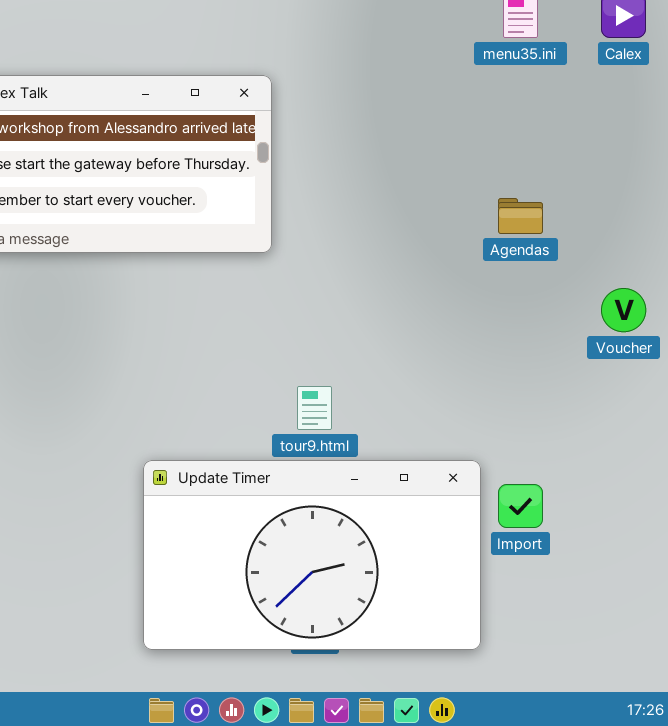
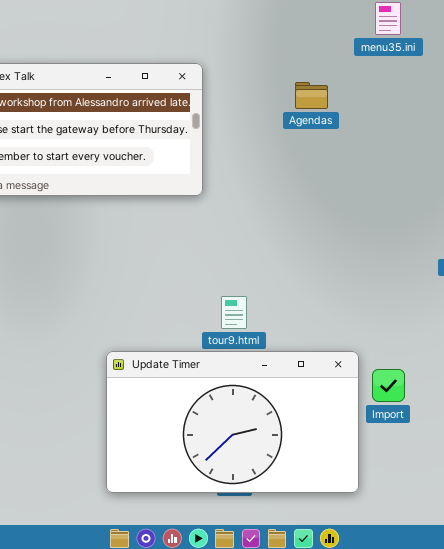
Agendas: [498,198,543,234] -> [295,82,328,109], moved

